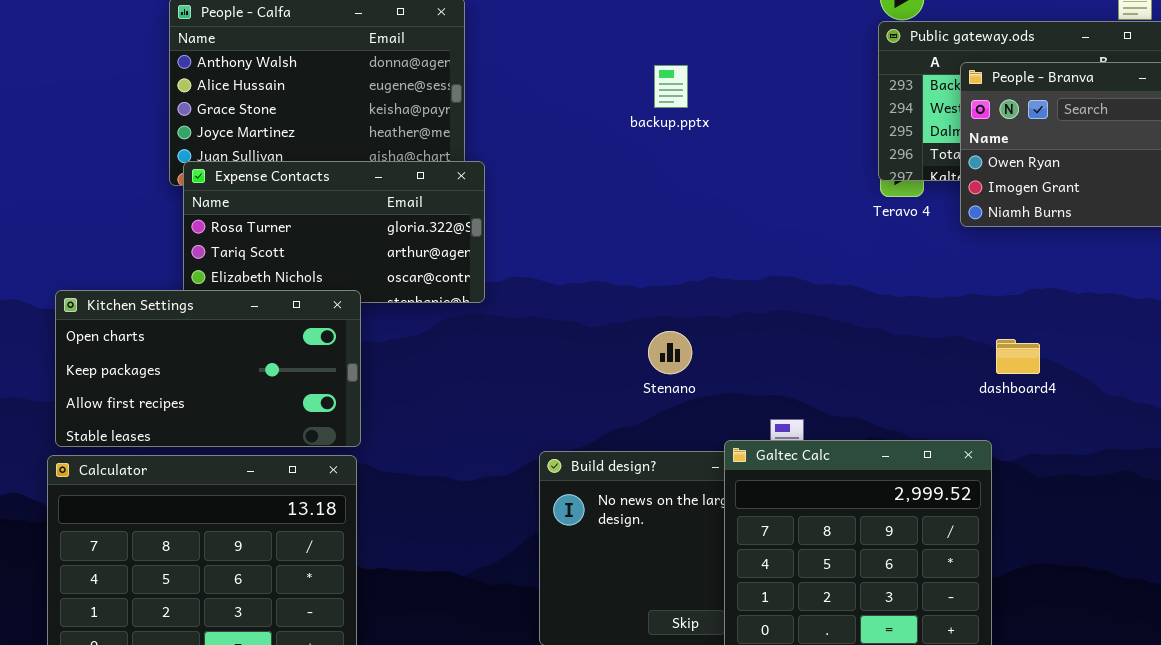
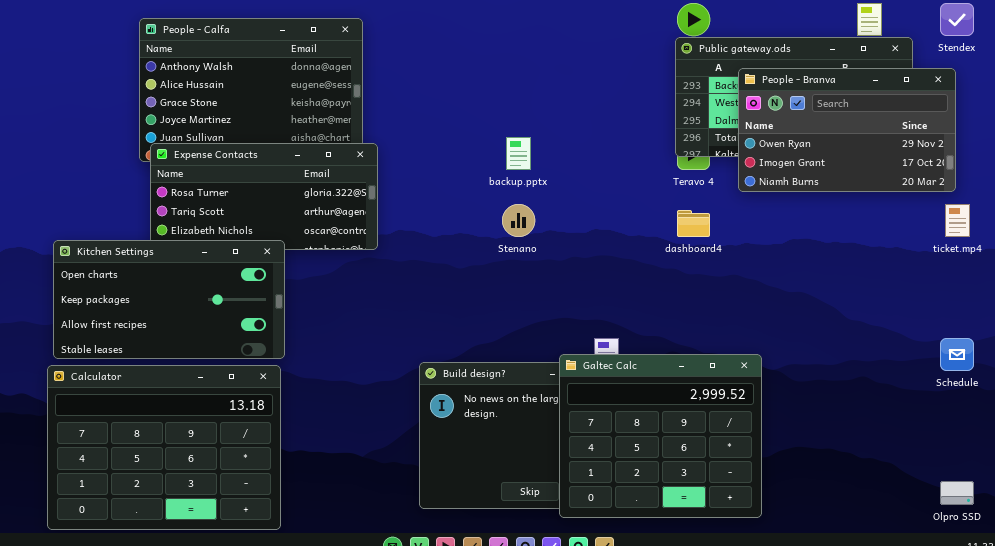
backup.pptx: [654,65,688,108] -> [506,137,531,170], moved
Stenano: [648,331,692,374] -> [502,204,535,237], moved
dashboard4: [996,339,1040,374] -> [677,210,710,237], moved

